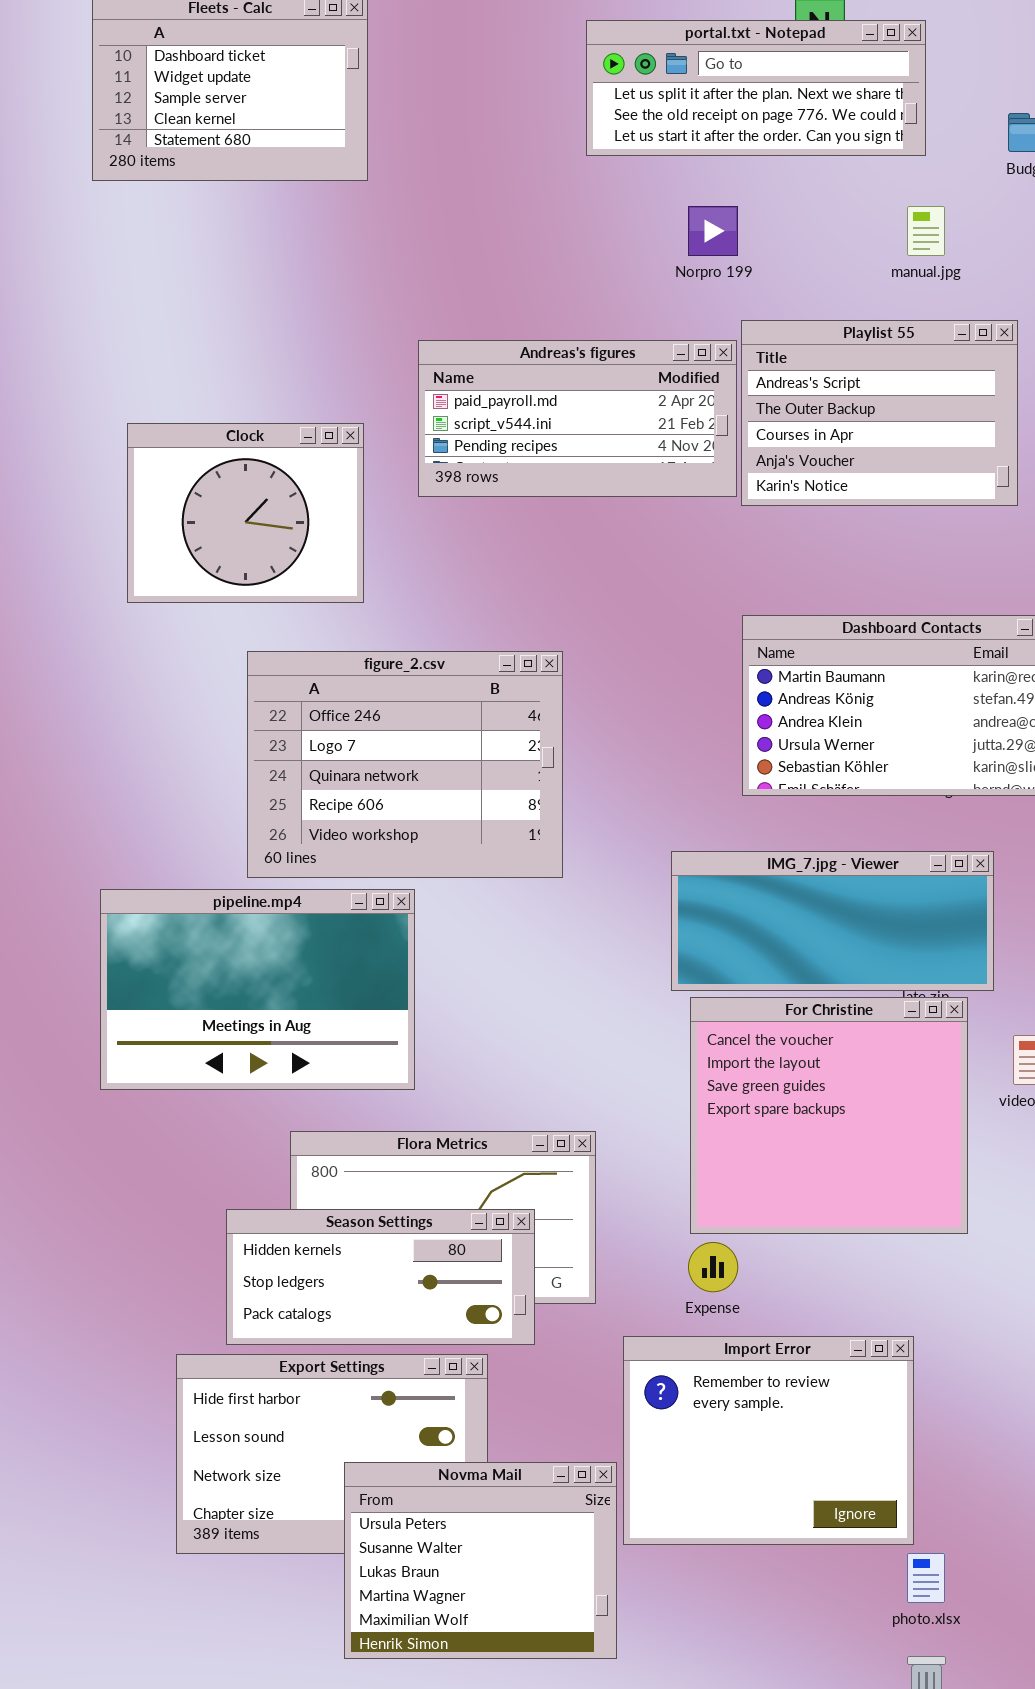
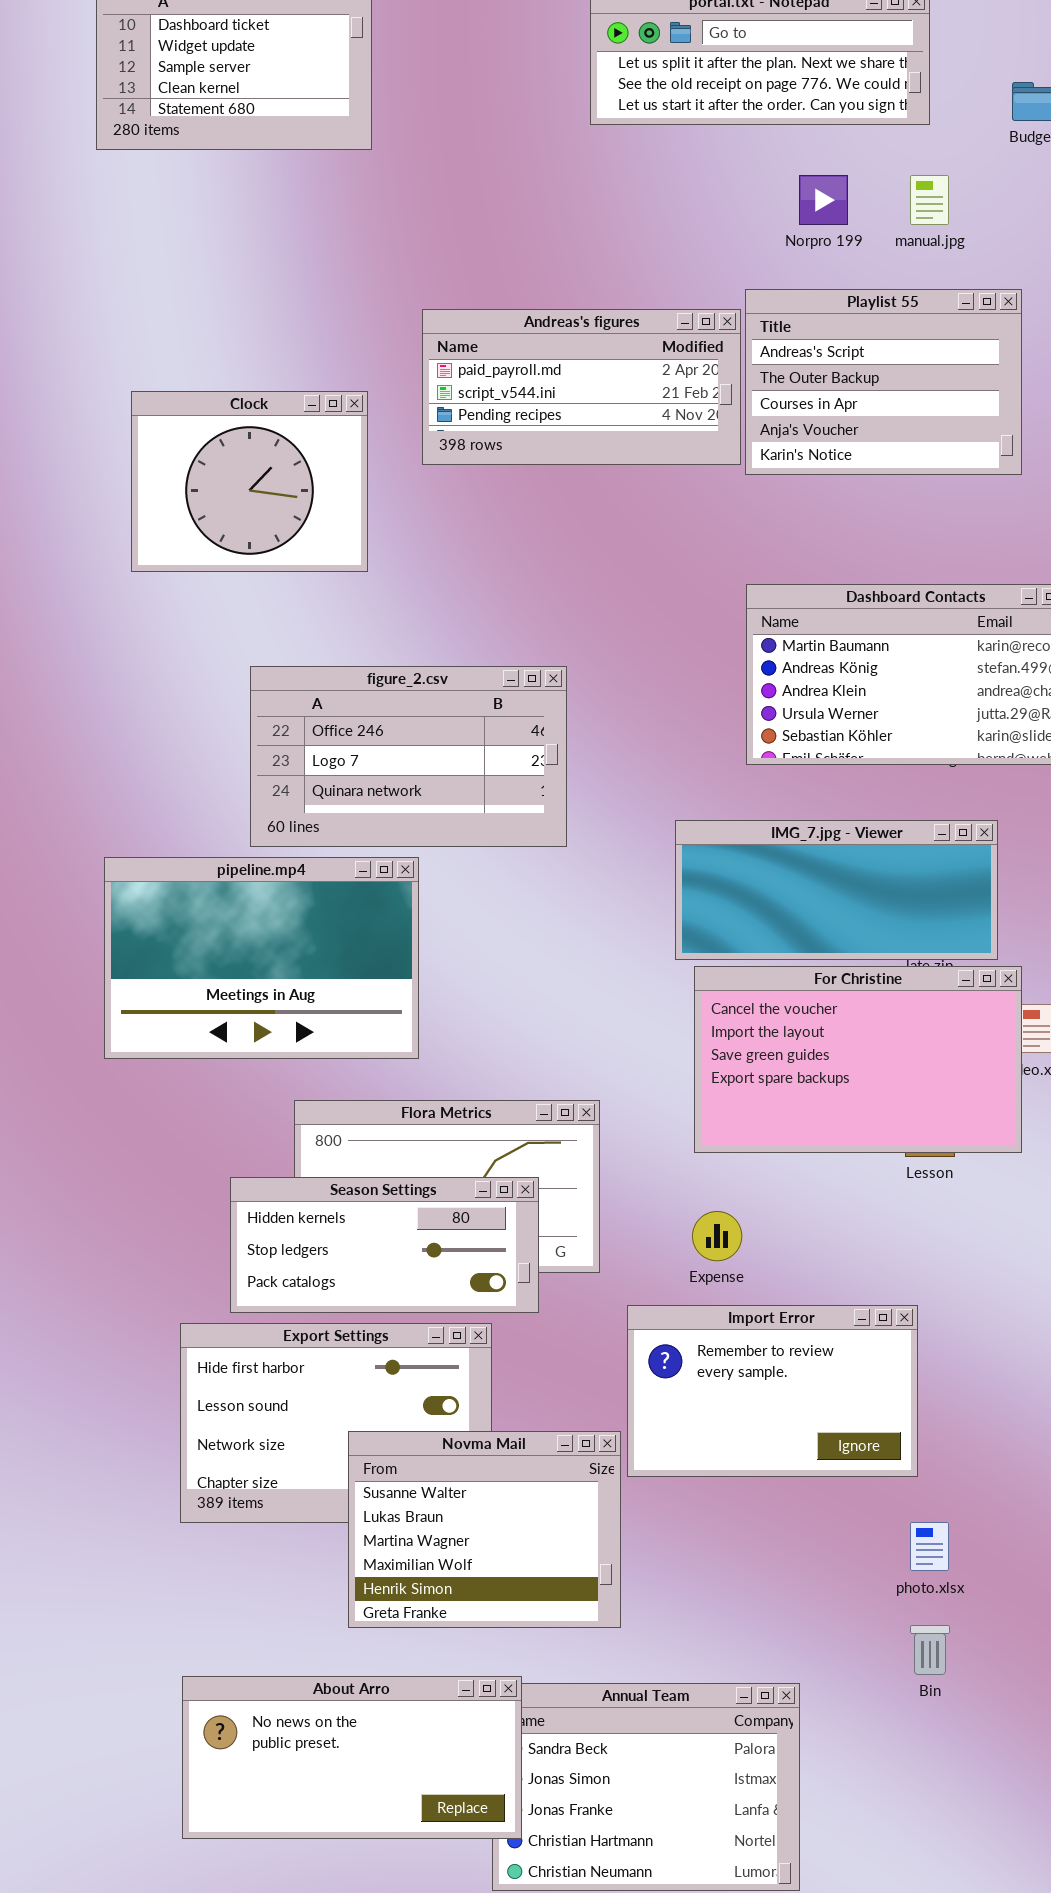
Norpro 199: [688,206,738,256] -> [799,175,848,225], moved
figure_2.csv: [247,651,563,878] -> [250,666,567,847], resized
For Christine: [690,997,968,1234] -> [694,966,1022,1153], resized
Import Error: [623,1336,914,1545] -> [627,1305,918,1477], resized
Novma Mail: [344,1462,617,1659] -> [348,1431,621,1628], scrolled down 1 row

